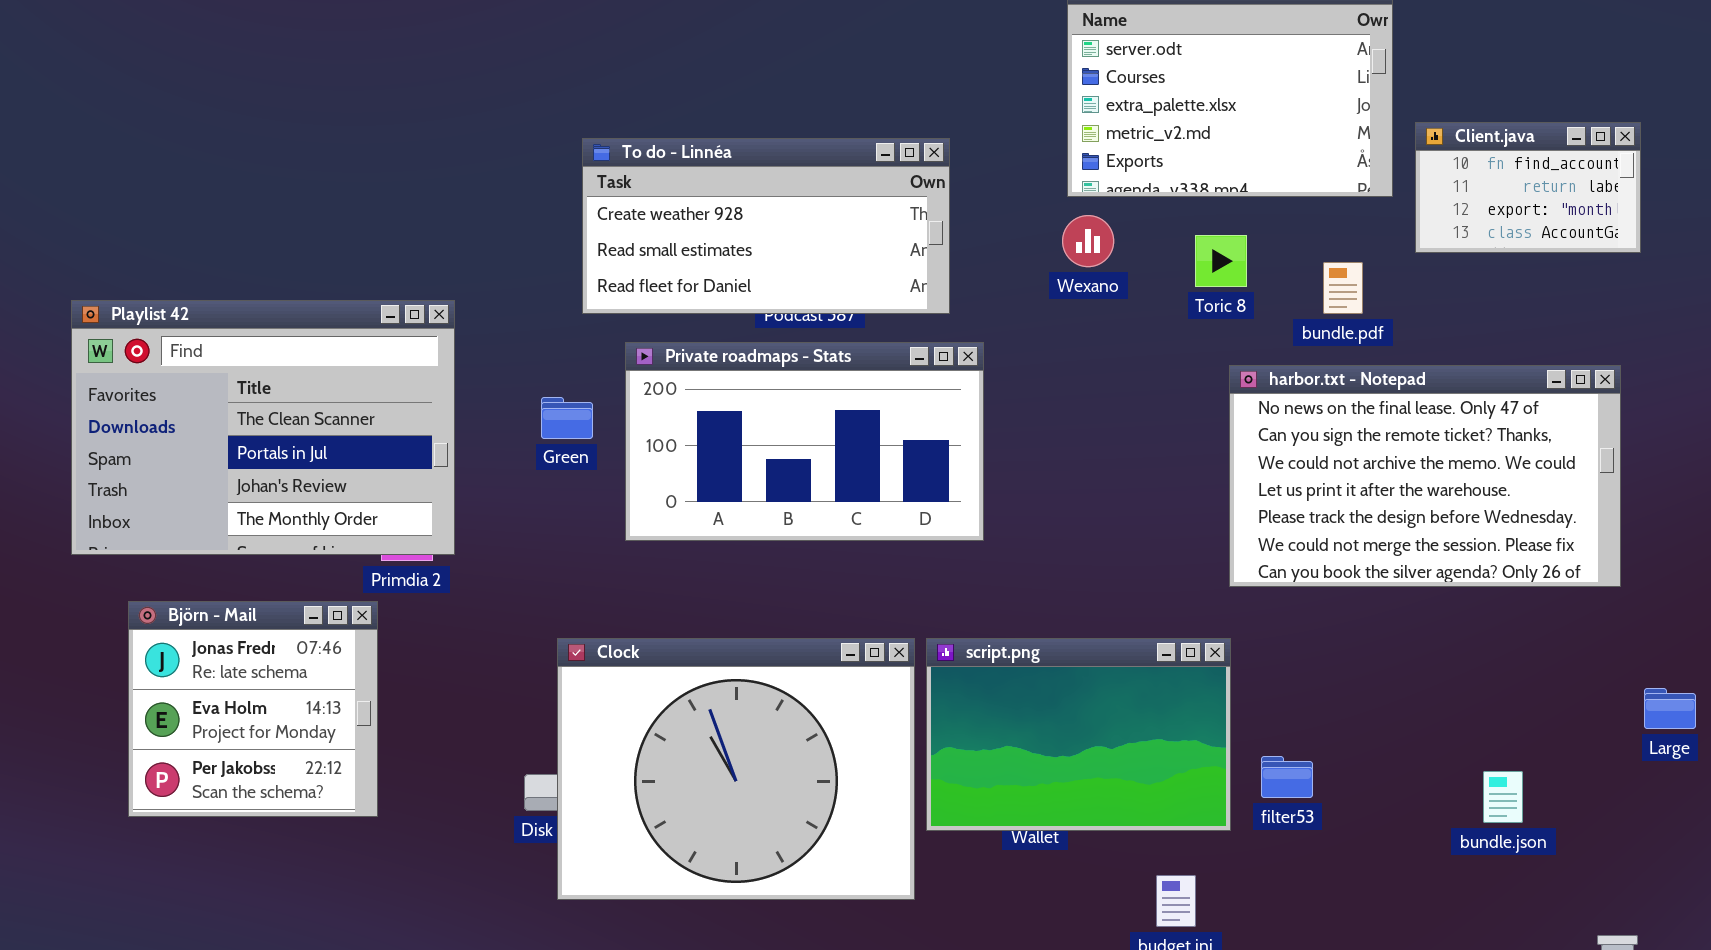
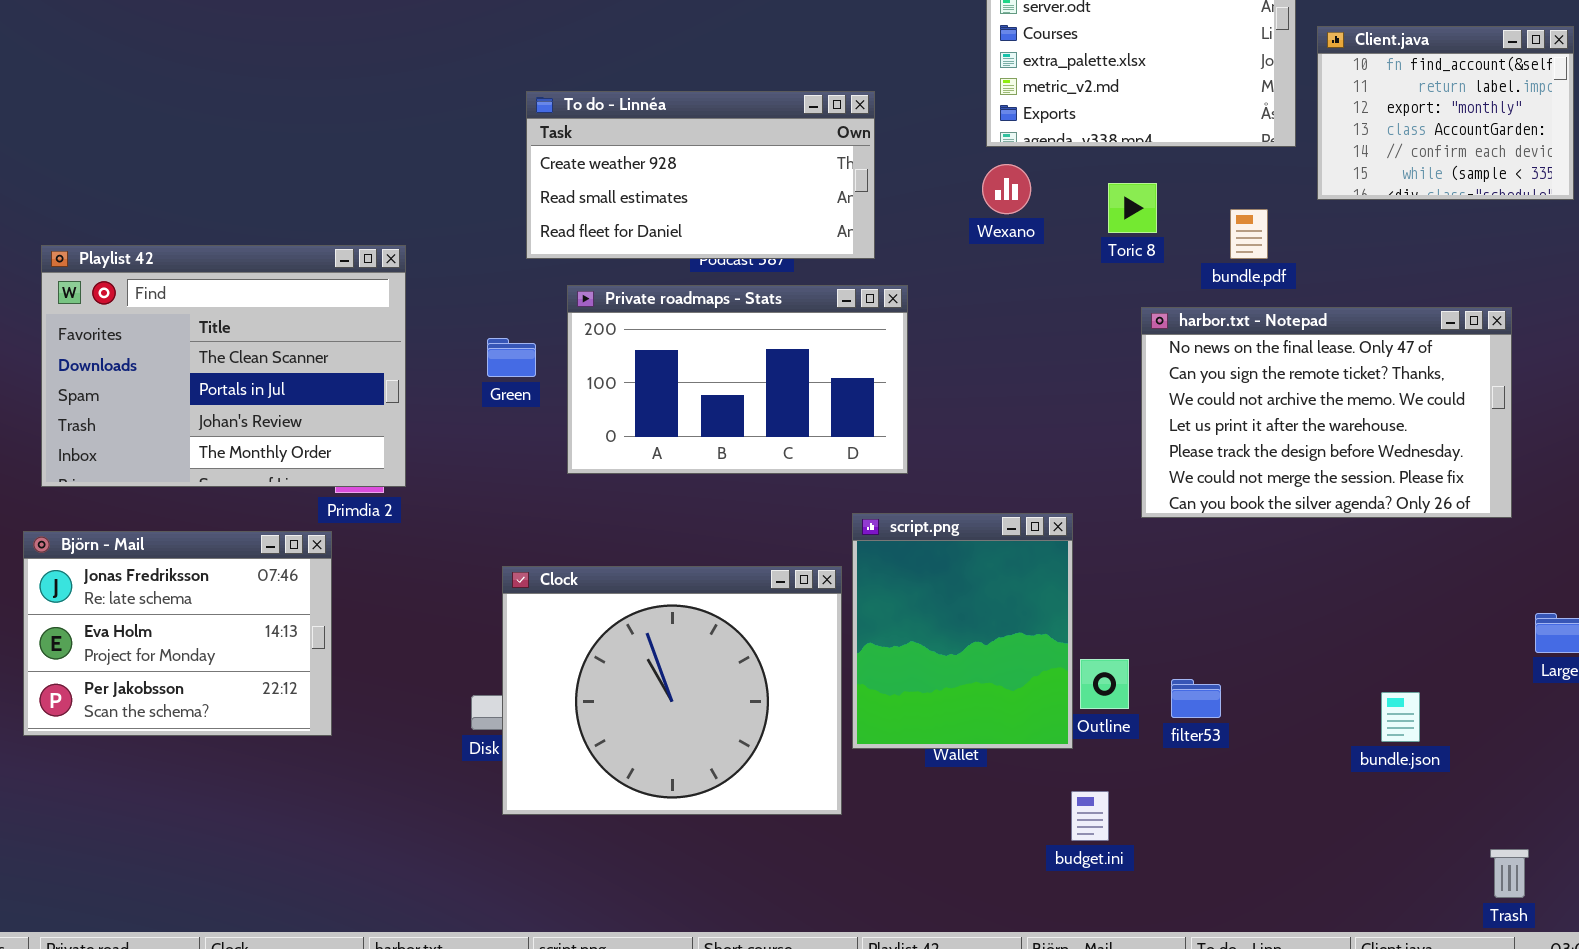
Client.java: [1415,122,1641,253] -> [1317,26,1574,200], resized
Björn - Mail: [128,601,378,817] -> [23,531,332,736], resized
script.png: [926,638,1231,831] -> [852,513,1073,749], resized

